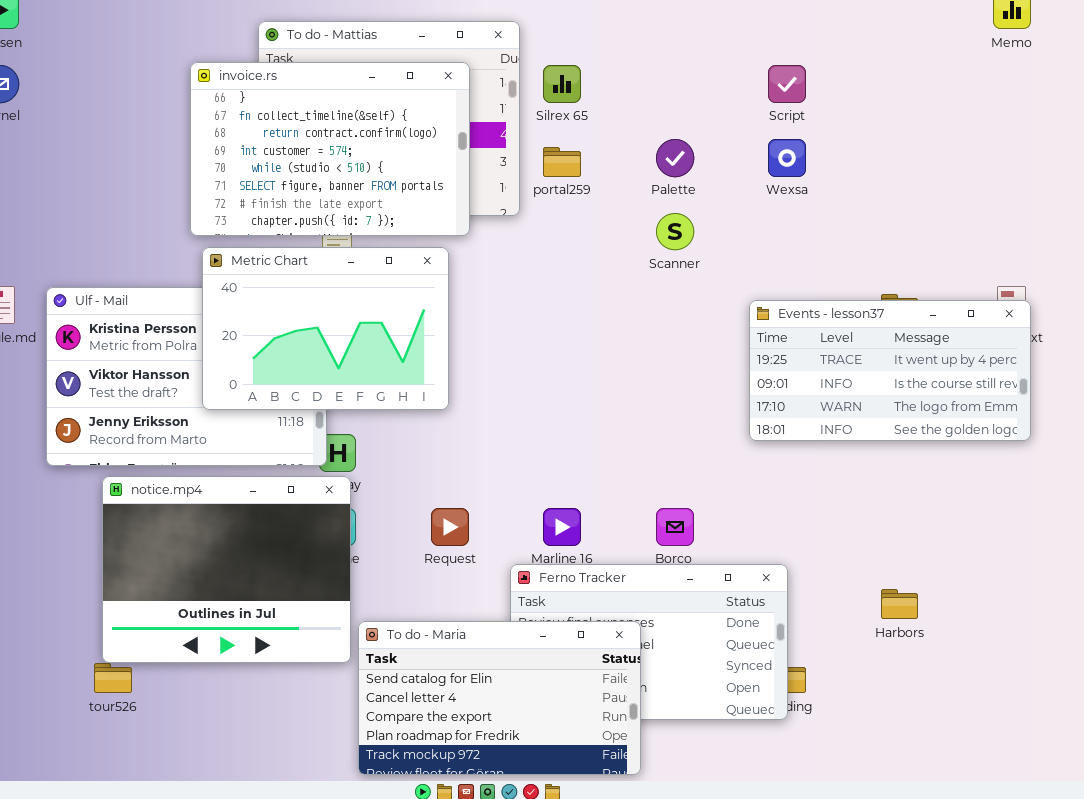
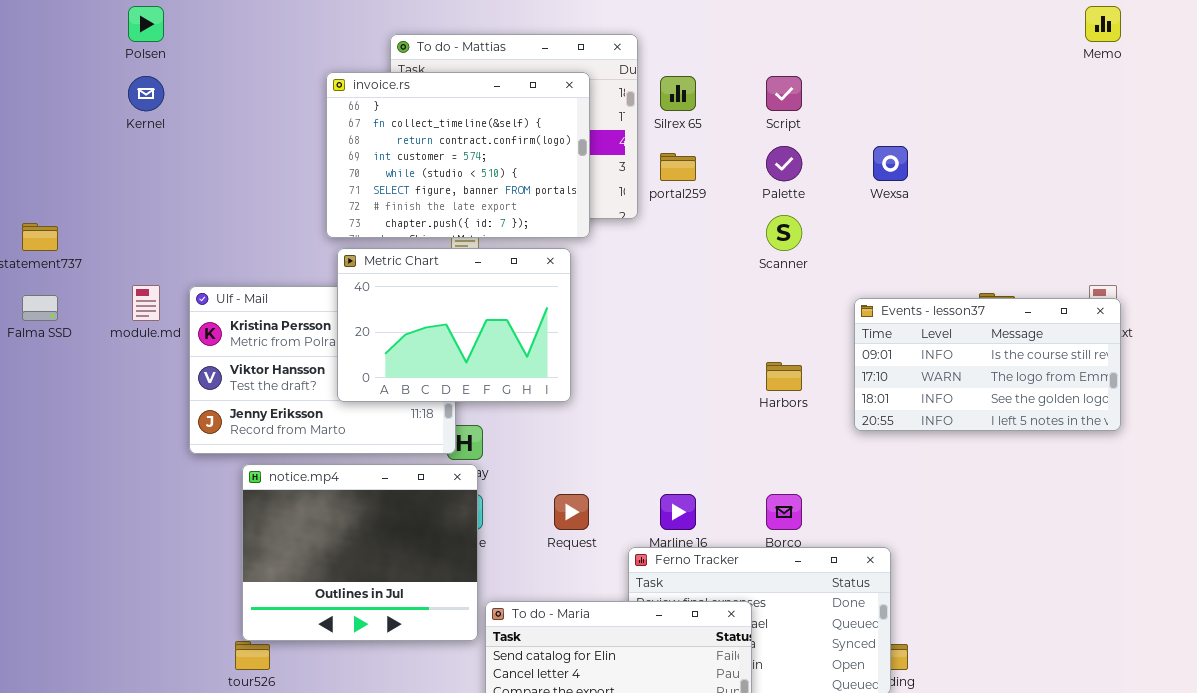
Script: [768,65,806,103] -> [766,76,802,111], moved
Events - lesson37: [749,300,1031,441] -> [854,298,1121,431], scrolled down 1 row
Harbors: [881,589,918,619] -> [766,362,802,391], moved

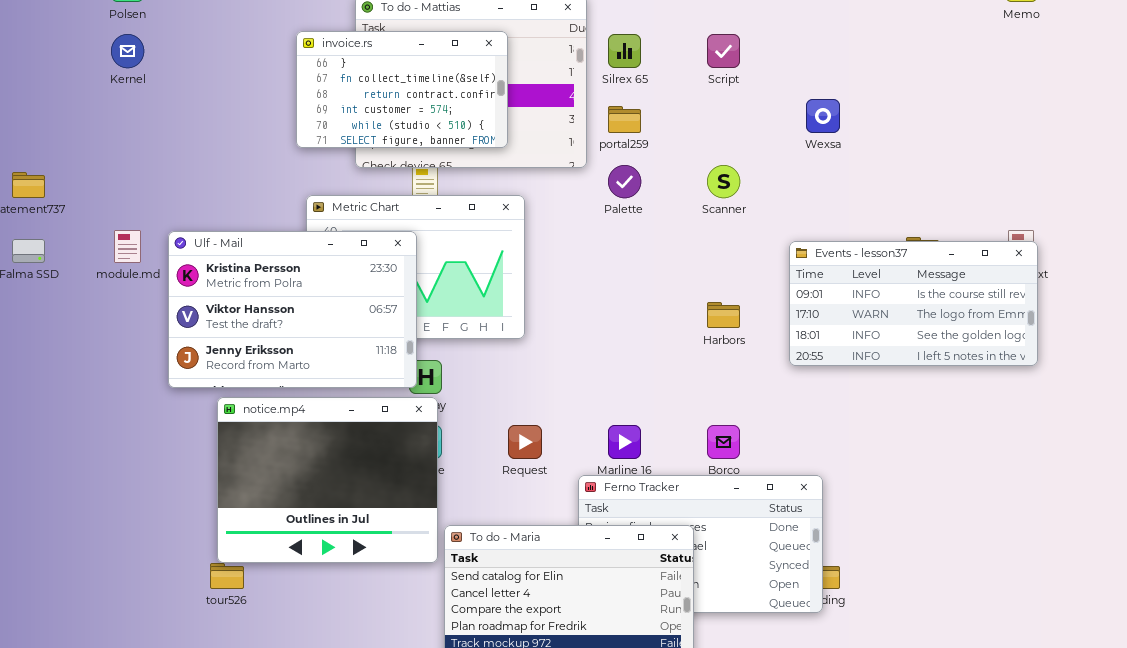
invoice.rs: [326,72,590,238] -> [296,31,508,148], resized
Palette: [766,146,802,181] -> [608,165,641,198], moved
Ulf - Mail: [189,286,456,454] -> [168,231,417,388], raised

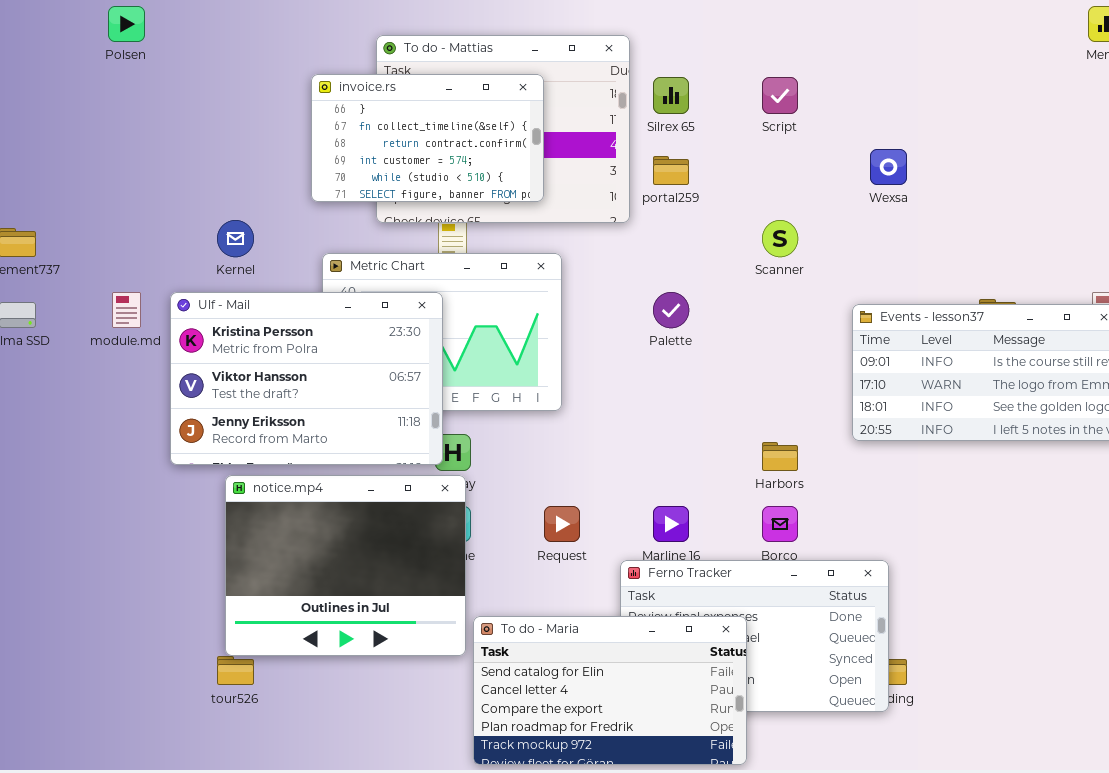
Kernel: [111,34,144,68] -> [217,220,254,257], moved
Palette: [608,165,641,198] -> [653,292,689,328], moved
Harbors: [707,302,740,328] -> [762,442,798,471], moved

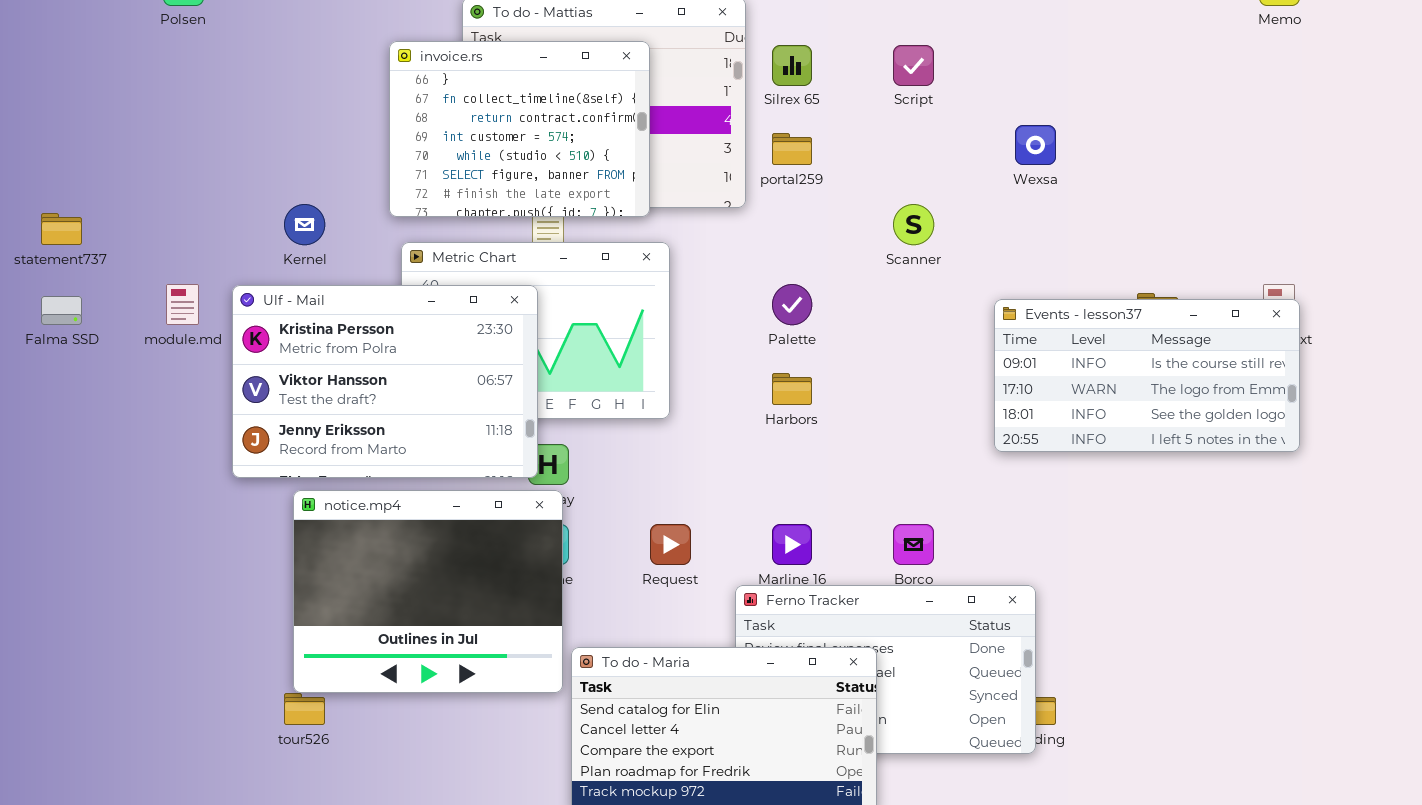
invoice.rs: [311,74,544,202] -> [389,41,650,217], resized
Harbors: [762,442,798,471] -> [772,373,812,405], moved

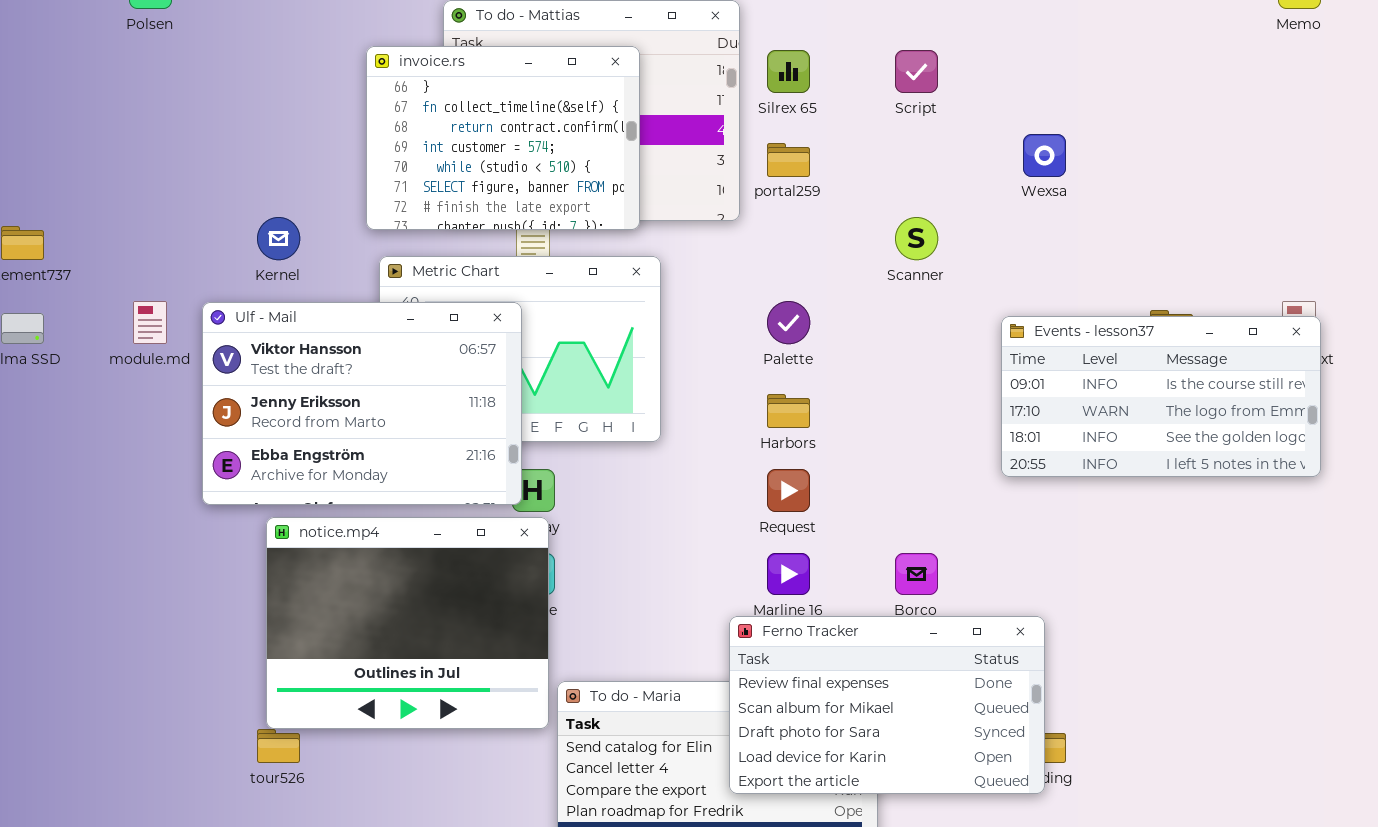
Ulf - Mail: [232,285,538,478] -> [202,302,522,505], scrolled down 1 row
Request: [650,524,691,565] -> [767,469,810,512], moved
Ferno Tracker: [735,585,1036,754] -> [729,616,1045,794], raised

